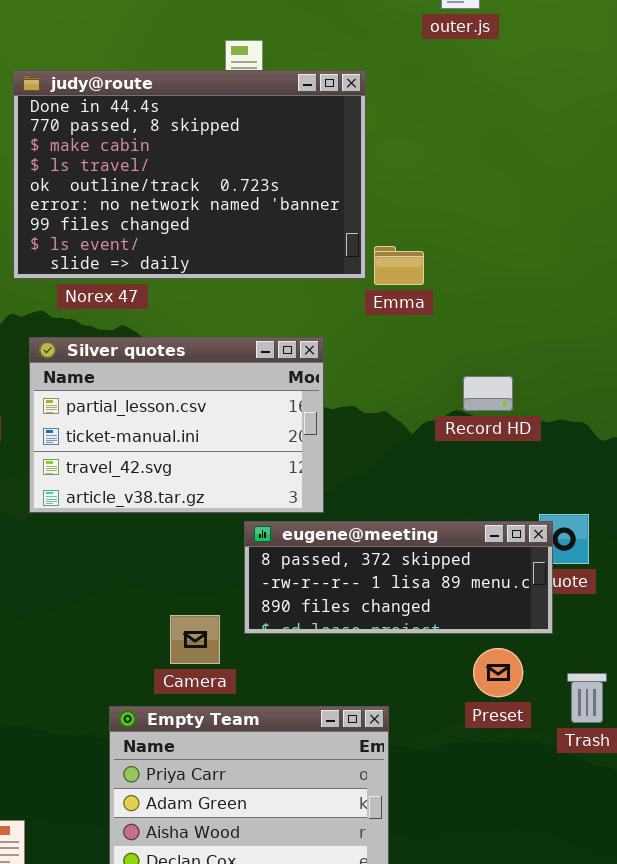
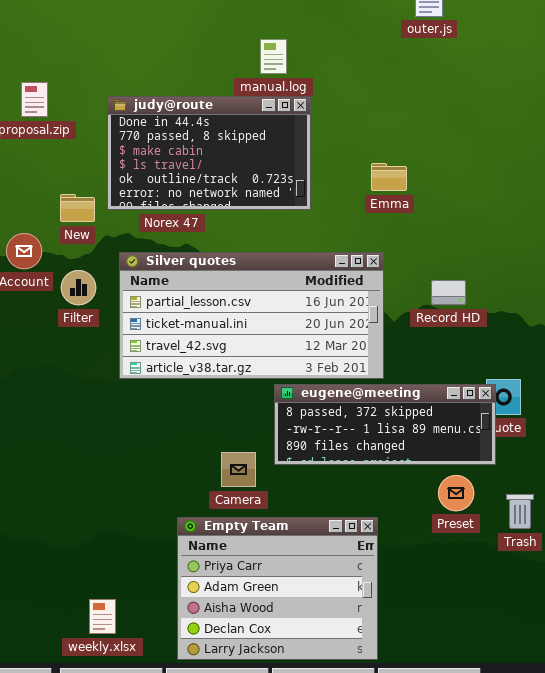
judy@route: [13,70,366,279] -> [107,96,311,210], resized
Emma: [374,246,424,285] -> [371,163,407,191], moved
Silver quotes: [29,337,324,513] -> [119,252,384,379], resized

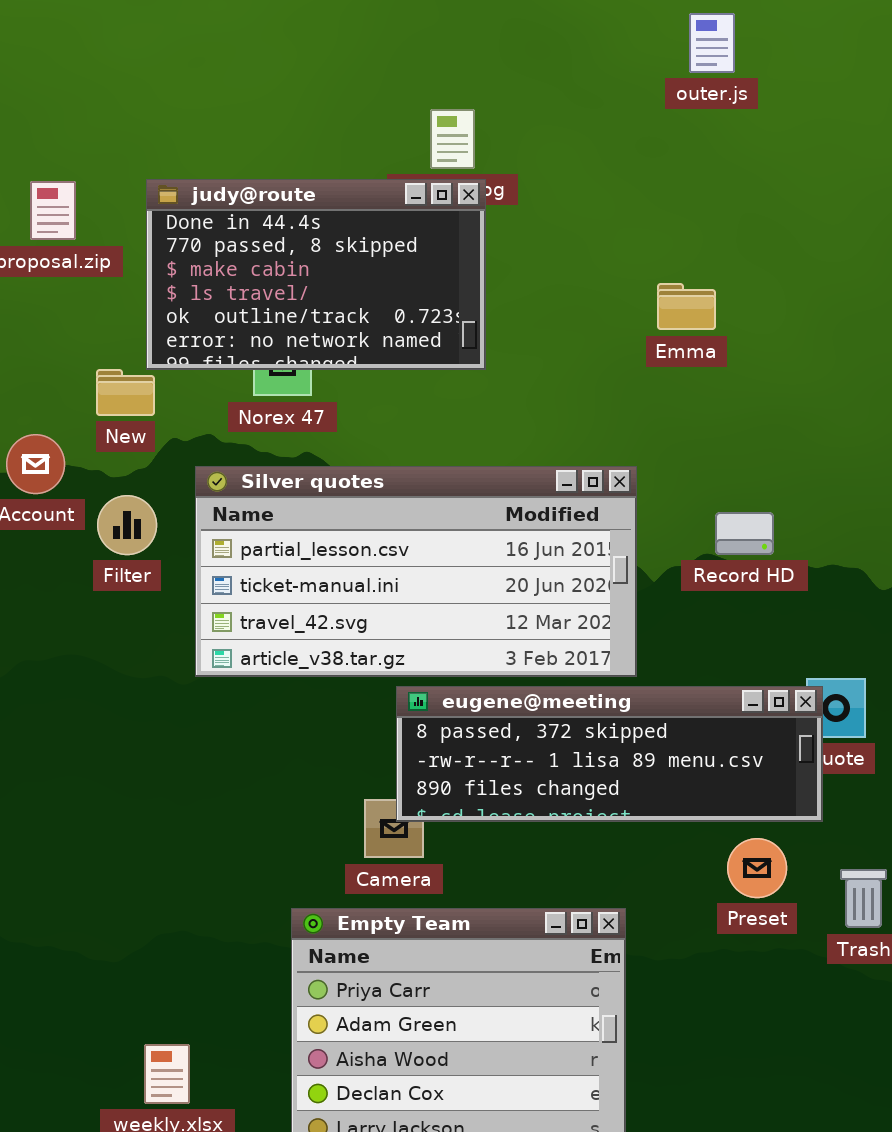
judy@route: [107,96,311,210] -> [146,179,486,370], moved
Emma: [371,163,407,191] -> [657,283,716,330], moved
eugene@meeting: [274,384,496,465] -> [396,686,823,822], resized

